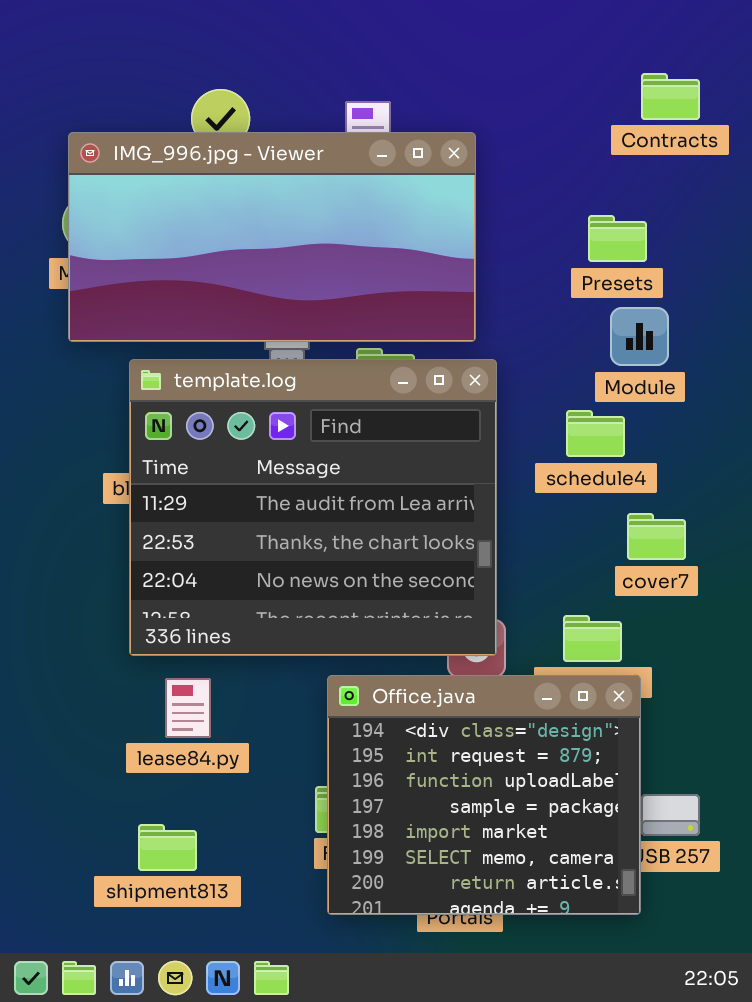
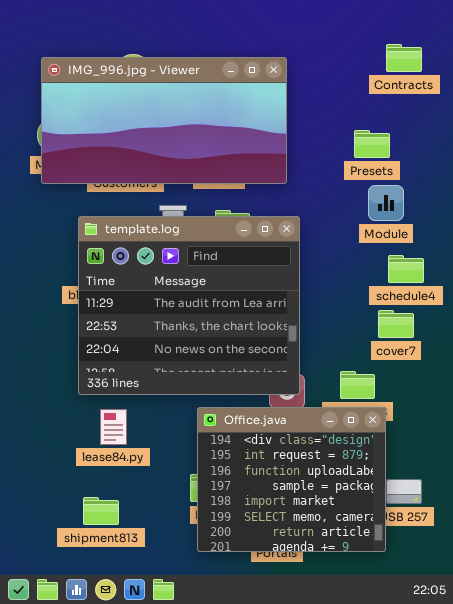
IMG_996.jpg - Viewer: [68,132,476,342] -> [41,57,287,184], moved
schedule4: [566,410,625,457] -> [388,255,424,283], moved

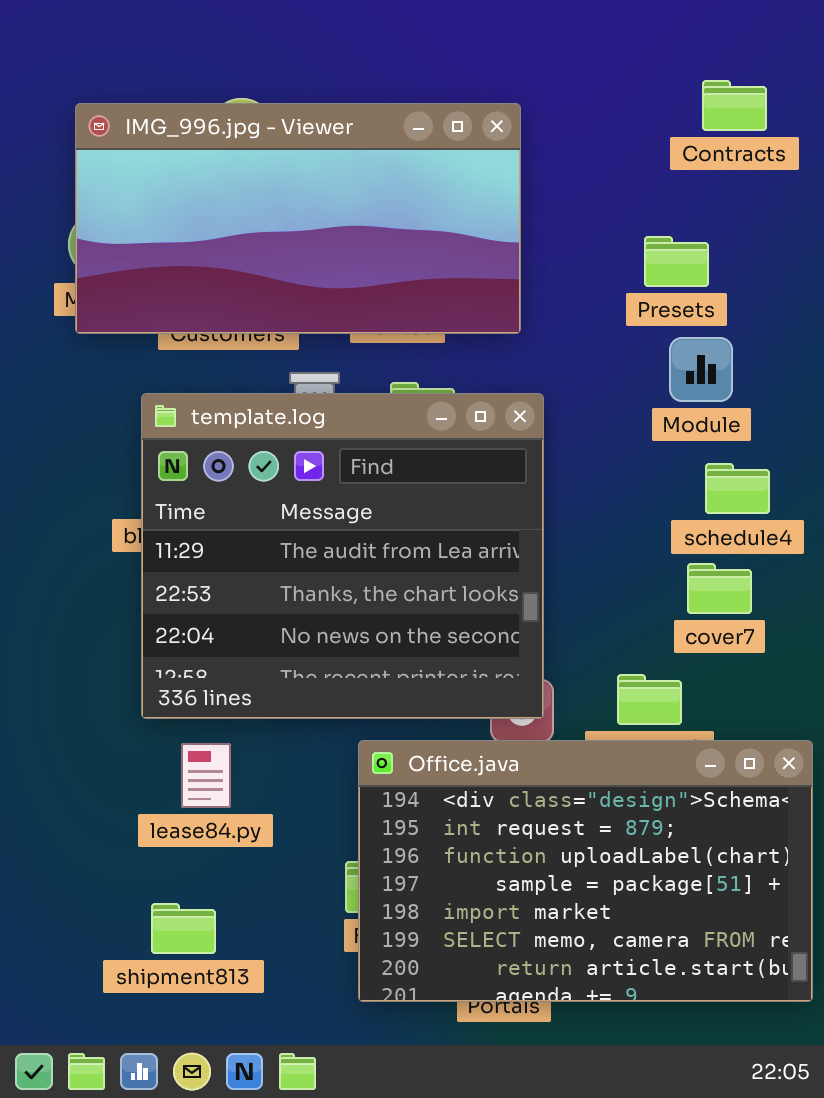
Office.java: [197,407,386,552] -> [358,740,813,1002], resized

